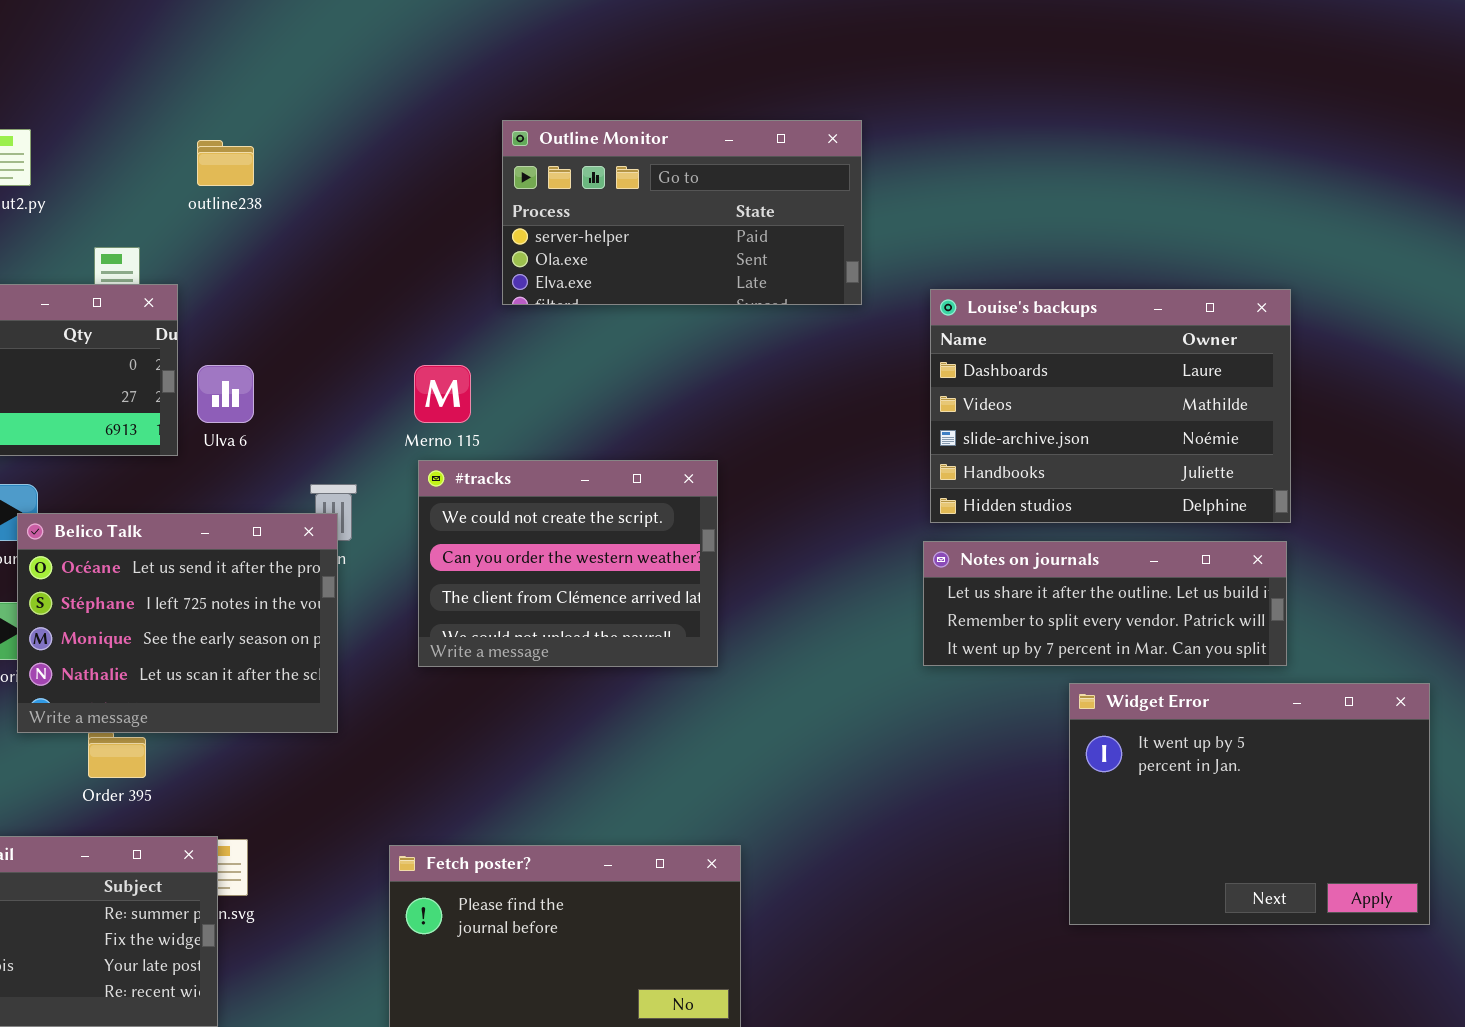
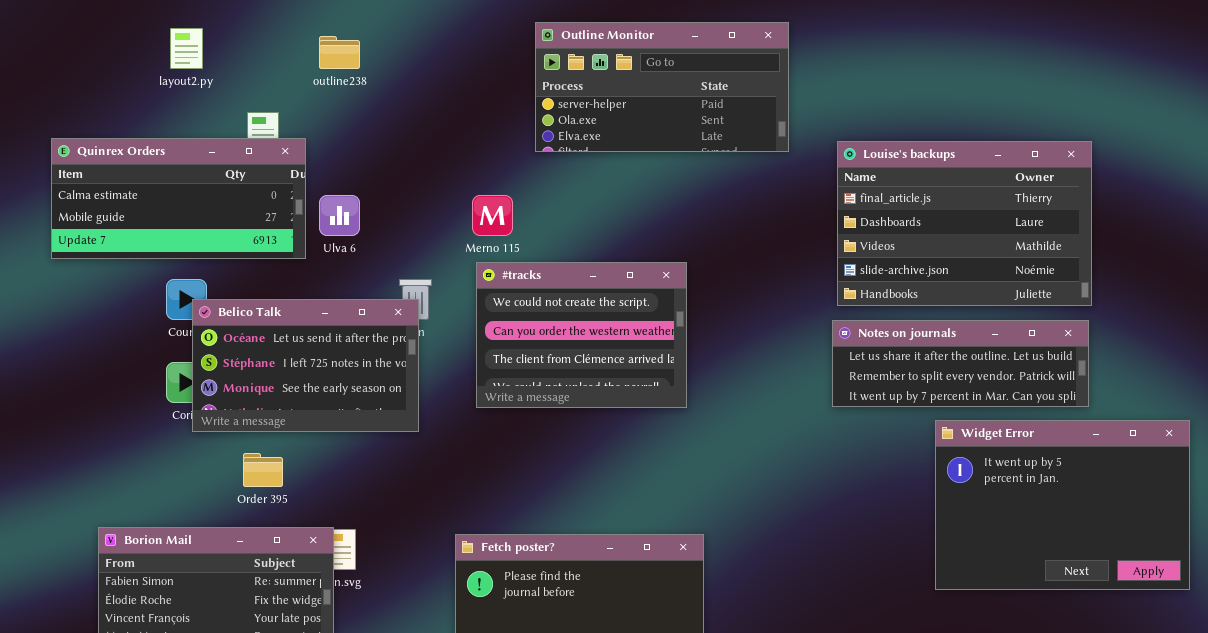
Louise's backups: [930,289,1291,523] -> [837,141,1092,306], scrolled up 1 row
Belico Talk: [17,513,338,733] -> [192,299,419,432], resized

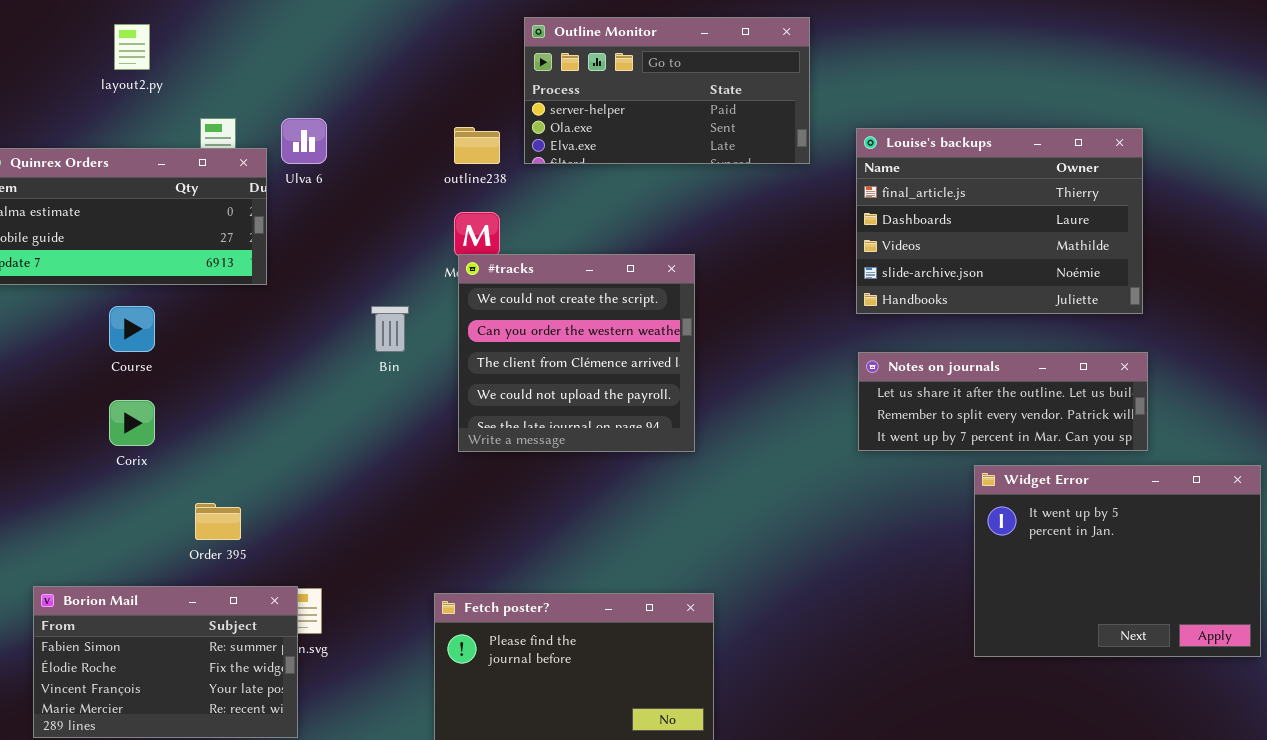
outline238: [319,36,360,69] -> [454,127,500,164], moved
Louise's backups: [837,141,1092,306] -> [856,128,1143,314], moved
Ulva 6: [319,195,360,236] -> [281,118,327,164], moved
#tracks: [476,262,687,408] -> [458,254,695,452], resized
Belico Talk: [192,299,419,432] -> none, closed

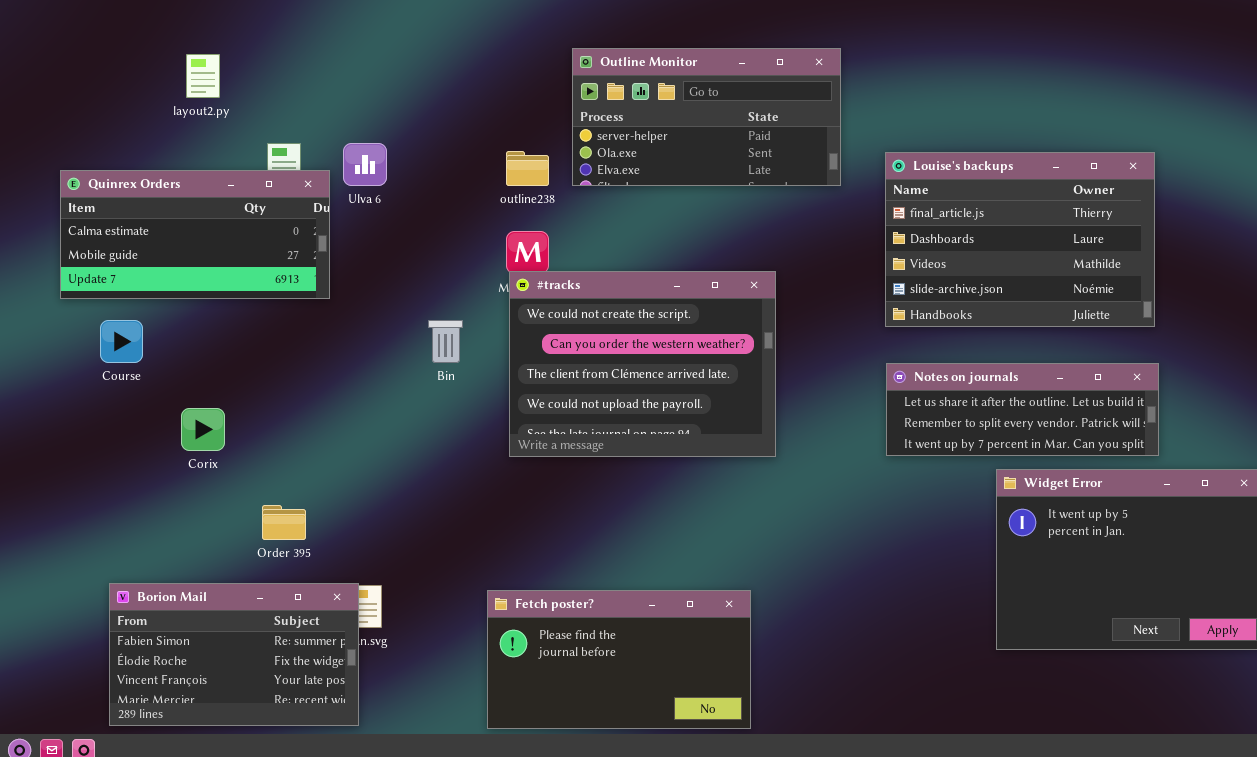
#tracks: [458,254,695,452] -> [509,271,776,457], resized
Course: [109,306,155,352] -> [100,320,143,363], moved

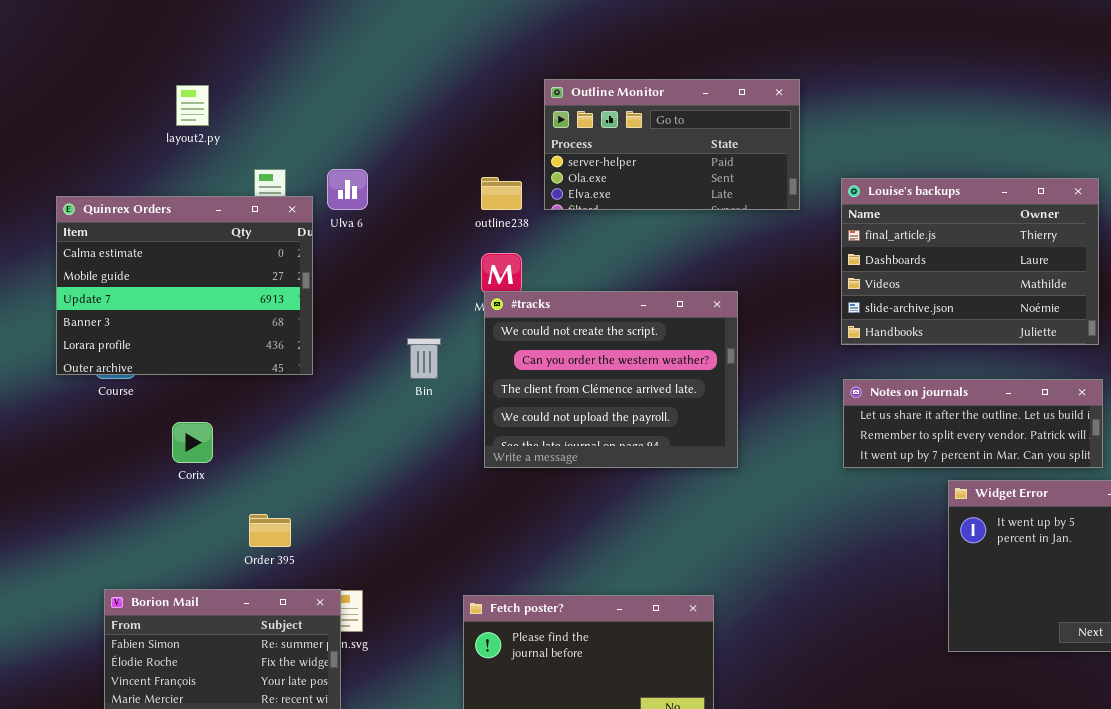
Quinrex Orders: [60,170,330,299] -> [56,196,313,375], resized

